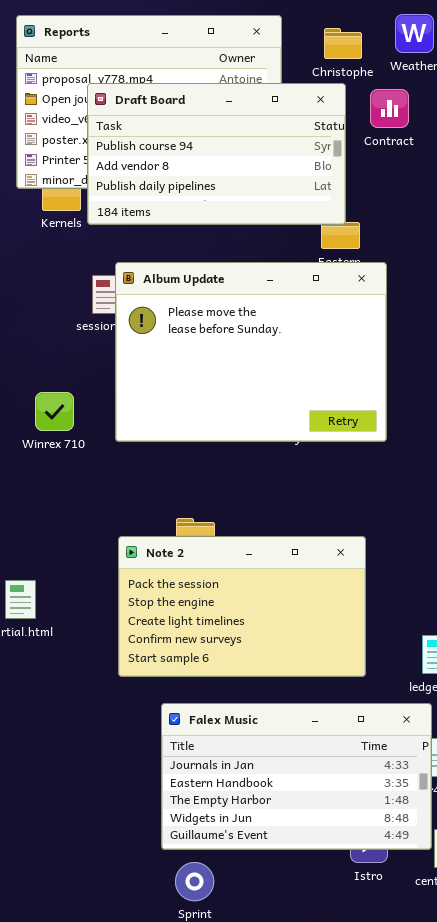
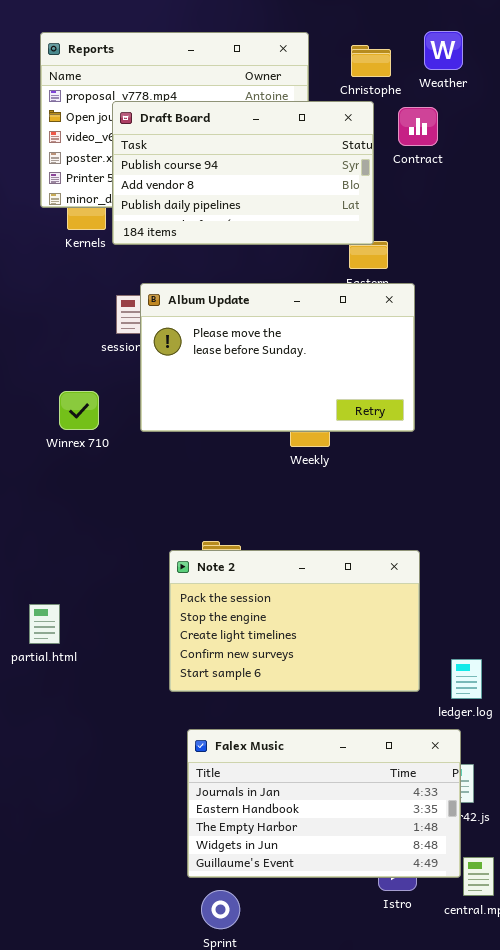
Album Update: [115,262,387,442] -> [140,283,415,432], resized
Winrex 710: [35,392,74,431] -> [59,391,99,430], moved
Note 2: [118,536,366,677] -> [169,550,420,692], moved

